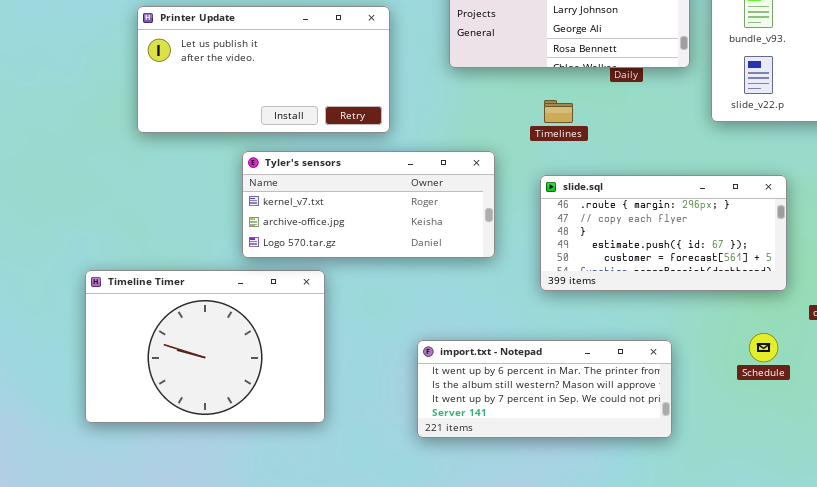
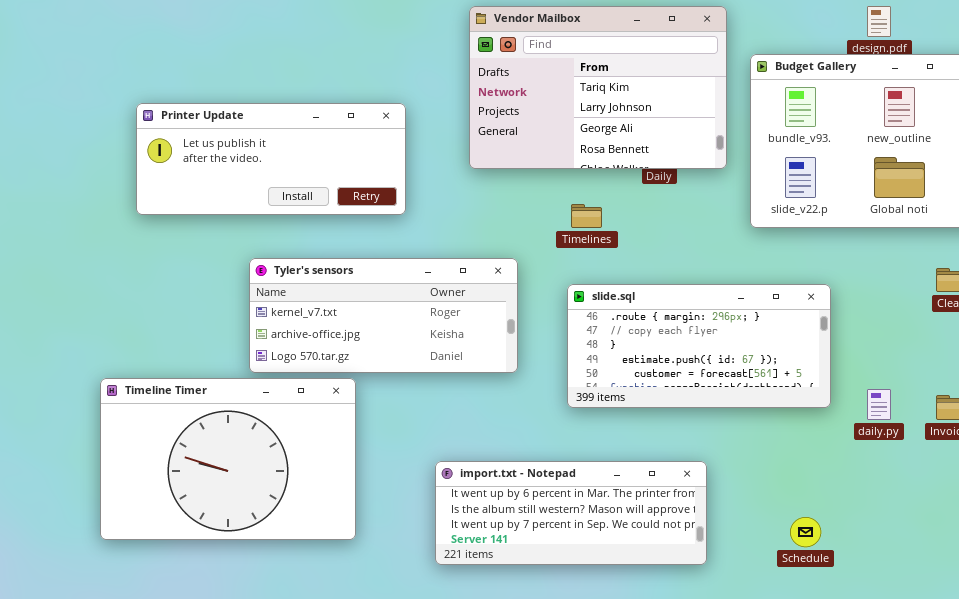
Printer Update: [137,6,390,133] -> [136,103,406,215], resized
Timeline Timer: [85,270,325,423] -> [100,378,356,540], moved
Schedule: [749,333,778,362] -> [790,517,821,547], moved

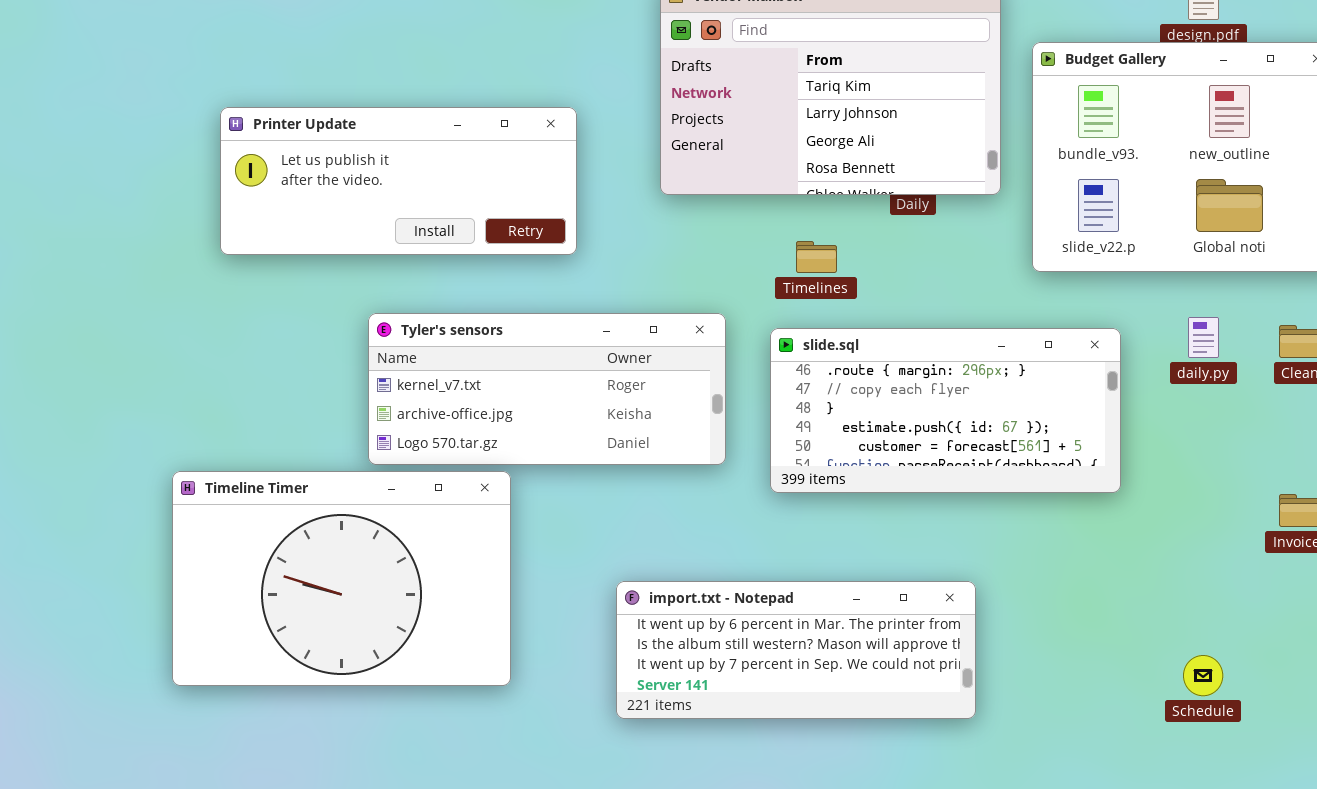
slide.sql: [567,284,831,408] -> [770,328,1121,493], moved
daily.py: [867,389,891,420] -> [1188,317,1219,358], moved
Schedule: [790,517,821,547] -> [1183,655,1223,696], moved

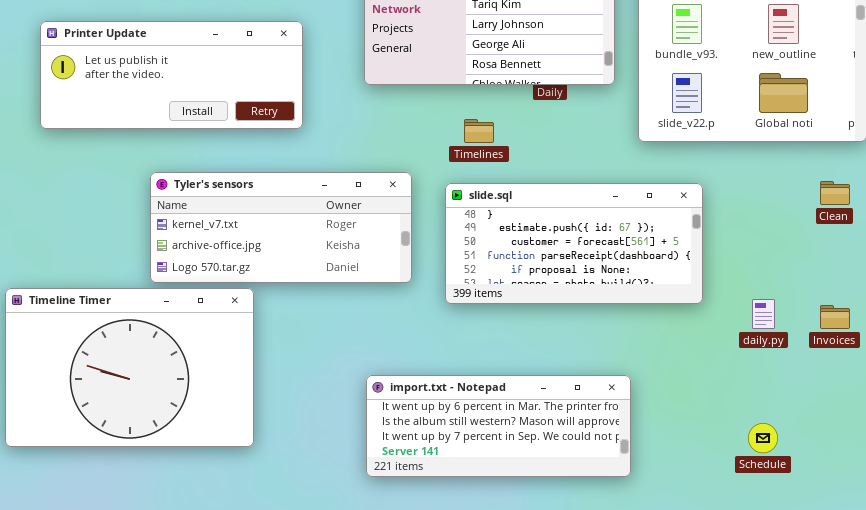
daily.py: [1188,317,1219,358] -> [752,299,775,329], moved
slide.sql: [770,328,1121,493] -> [445,183,703,304], scrolled down 2 rows
import.txt - Notepad: [616,581,976,719] -> [366,375,631,477], moved

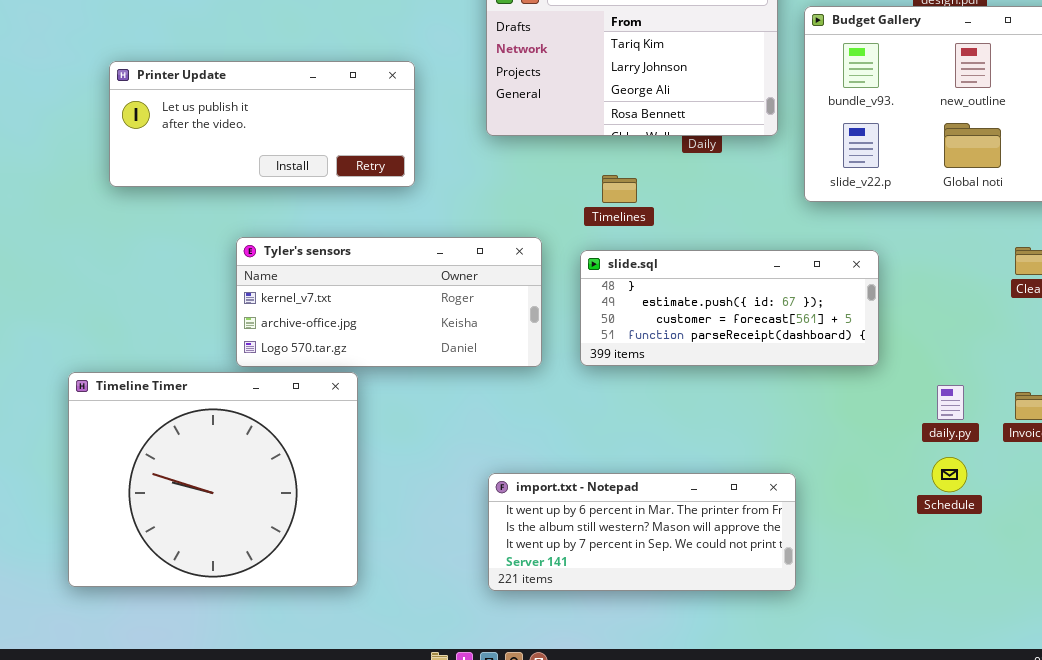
slide.sql: [445,183,703,304] -> [580,250,879,366], resized
Timeline Timer: [5,288,254,447] -> [68,372,358,587], resized
Schedule: [748,423,778,453] -> [932,457,967,492], moved

